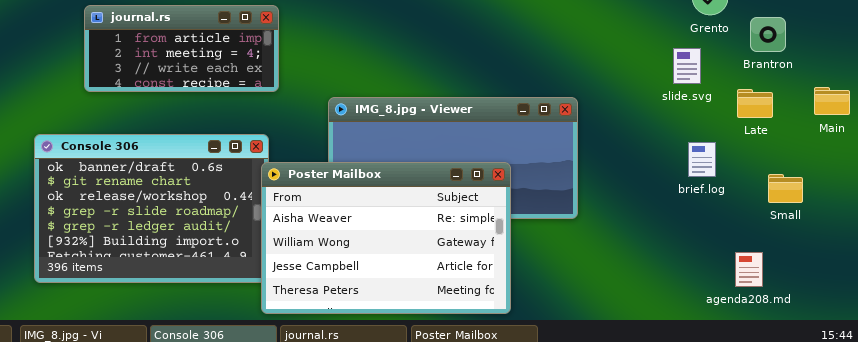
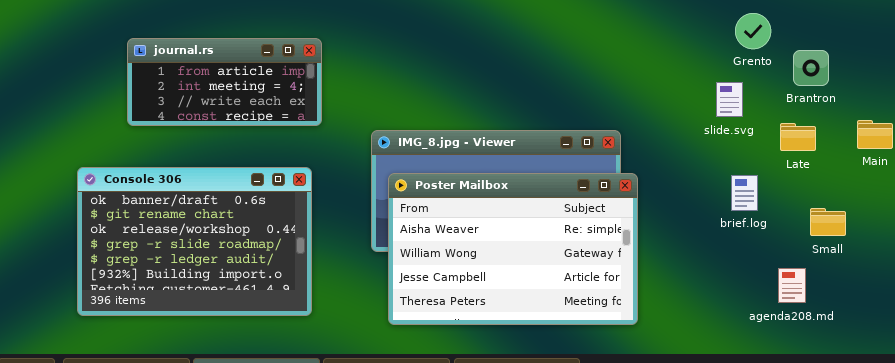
Poster Mailbox: [261,162,511,314] -> [388,173,638,325], moved
agenda208.md: [735,252,763,287] -> [778,268,806,303], moved

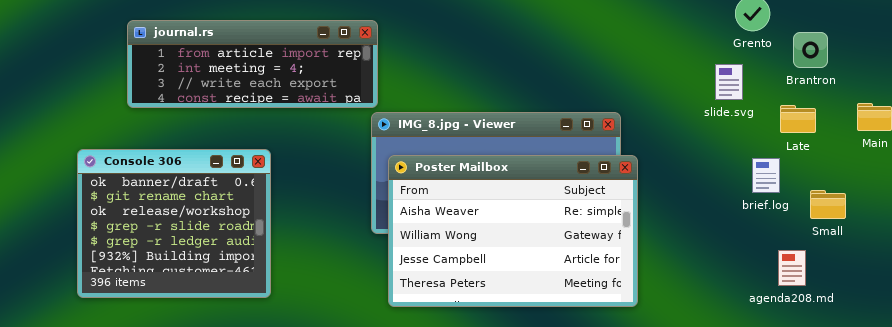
journal.rs: [127,38,322,126] -> [127,20,378,108], resized
Console 306: [77,167,312,316] -> [77,149,271,298], resized
brief.log: [731,175,758,211] -> [752,158,780,193], moved

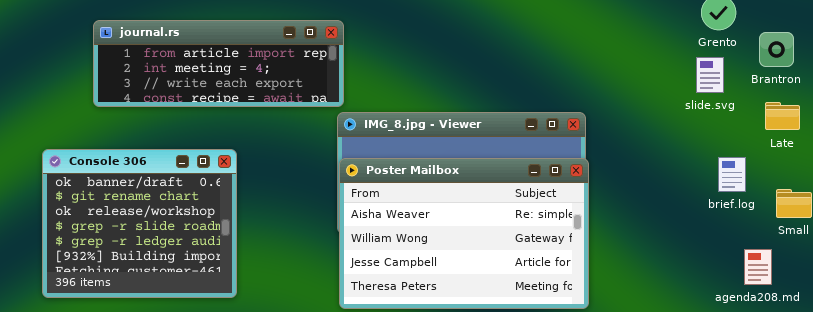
slide.svg: [715,64,743,100] -> [696,57,724,93], moved
Late: [780,105,816,133] -> [765,102,800,130], moved
Poster Mailbox: [388,155,638,307] -> [339,158,589,309], moved

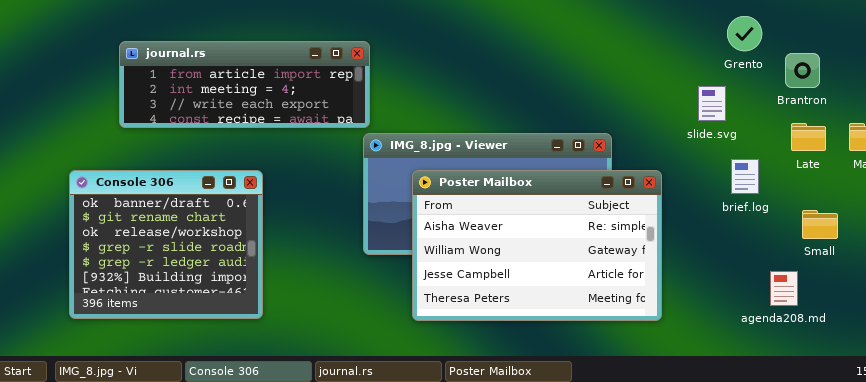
slide.svg: [696,57,724,93] -> [698,86,726,121], moved
brief.log: [718,157,746,192] -> [731,159,759,194], moved
Poster Mailbox: [339,158,589,309] -> [412,170,662,321], moved

